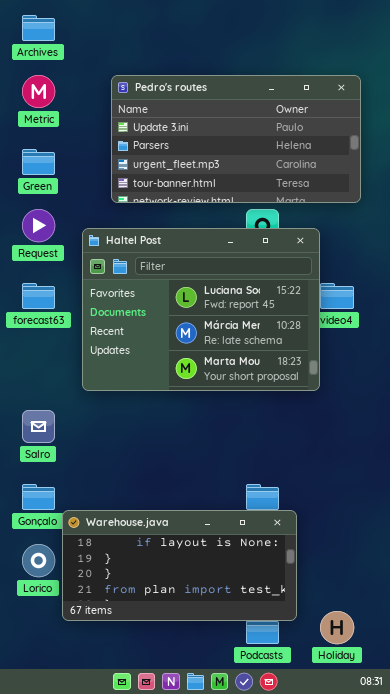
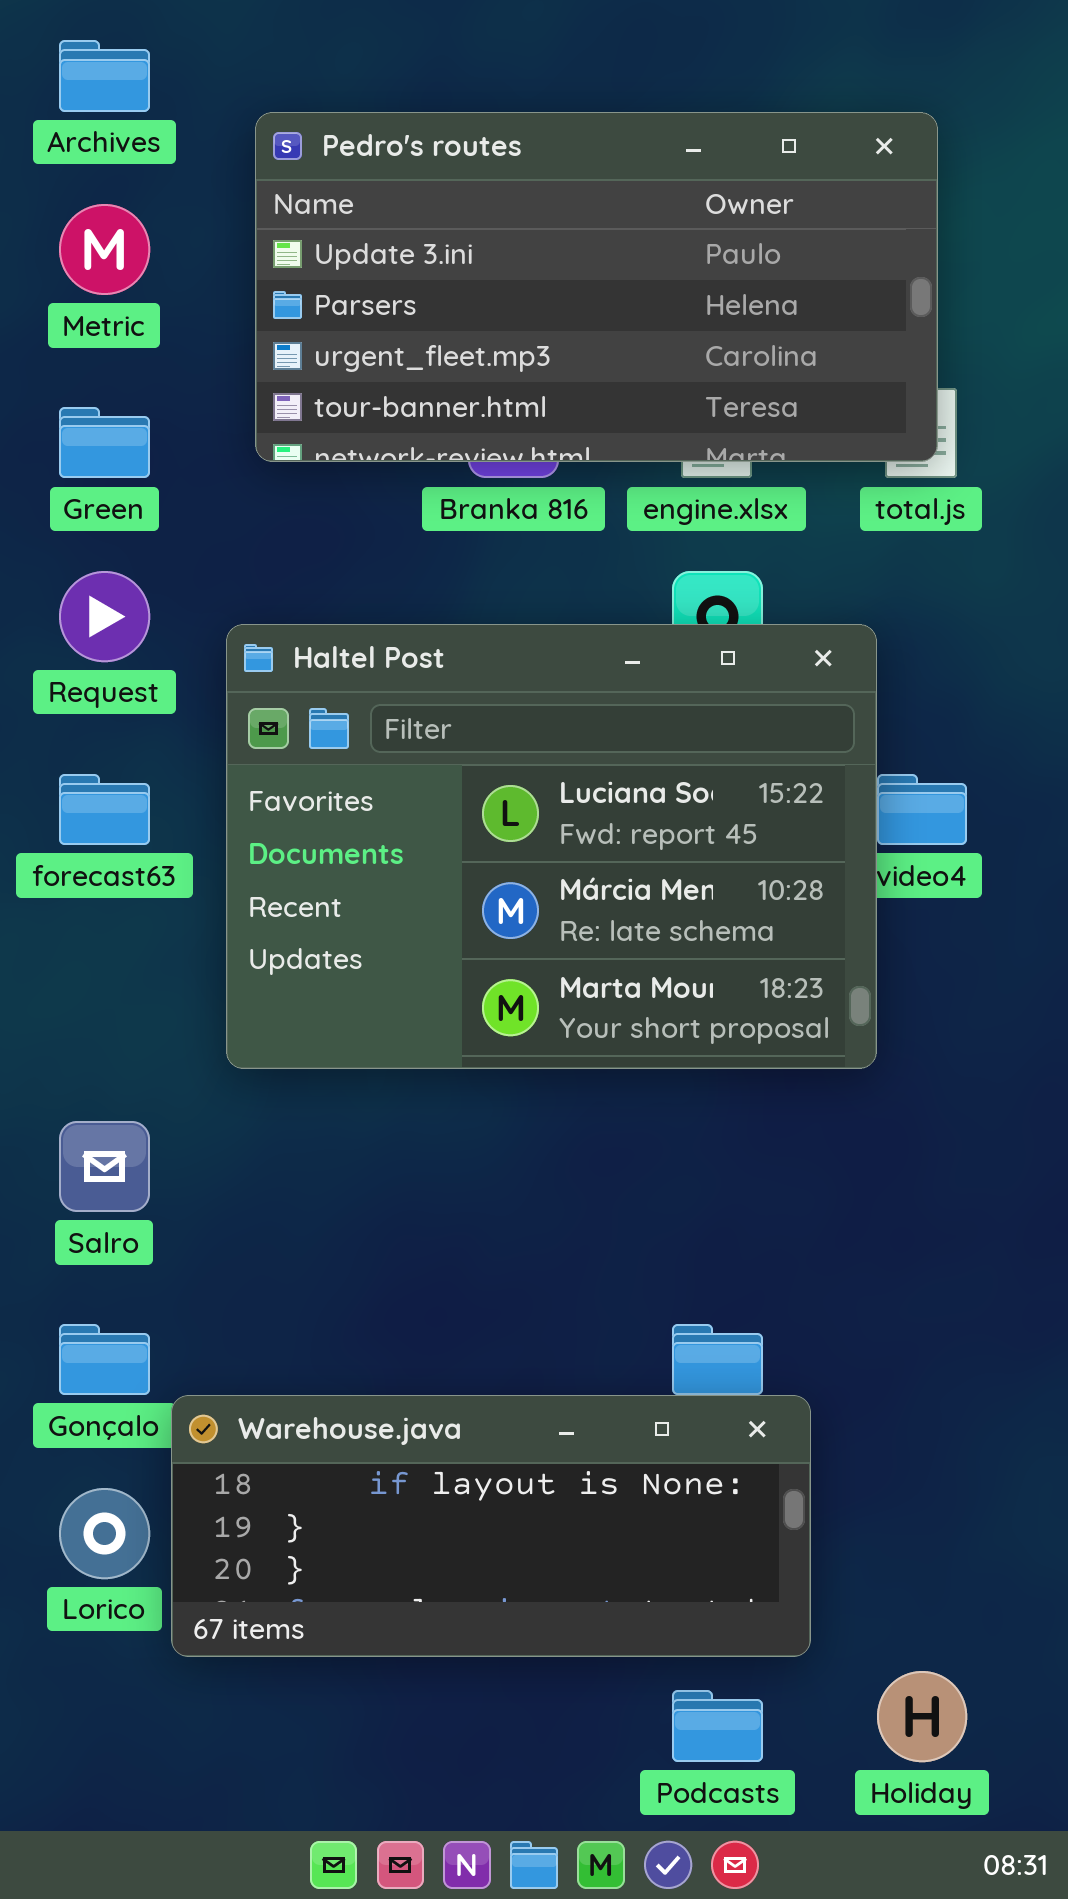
Pedro's routes: [111,75,361,203] -> [255,112,938,462], moved
Warehouse.java: [62,510,297,621] -> [171,1395,811,1657], resized

